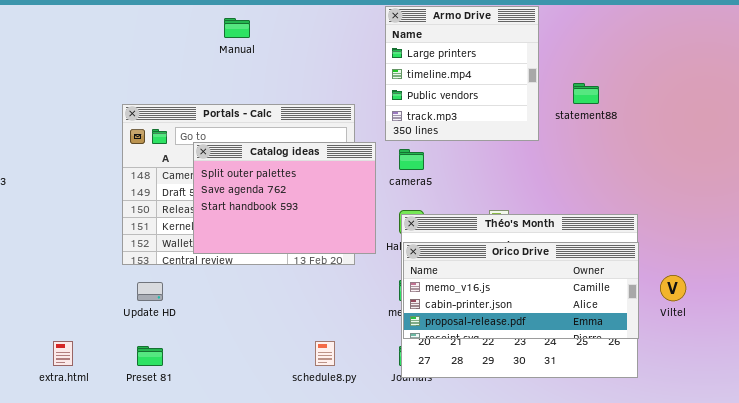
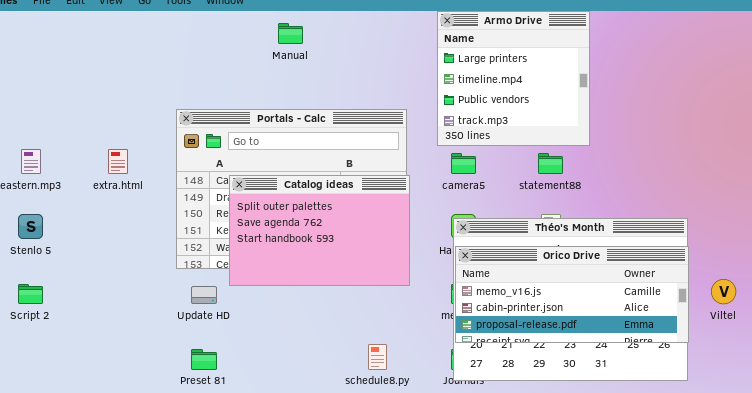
statement88: [573,83,599,104] -> [538,153,563,174], moved
Catalog ideas: [193,142,376,254] -> [229,175,410,286], moved
extra.html: [53,341,73,366] -> [108,149,128,174], moved

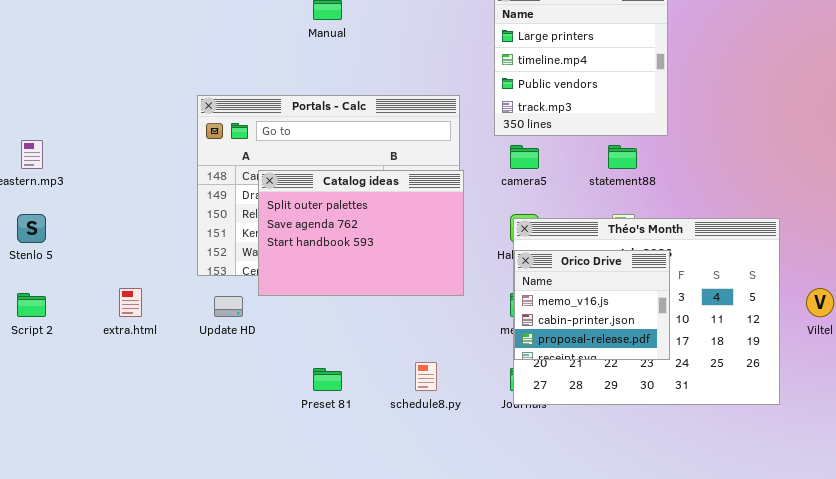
extra.html: [108,149,128,174] -> [119,288,142,317], moved
Orico Drive: [455,246,689,343] -> [514,250,670,360], resized
Preset 81: [191,349,217,370] -> [313,368,342,391], moved

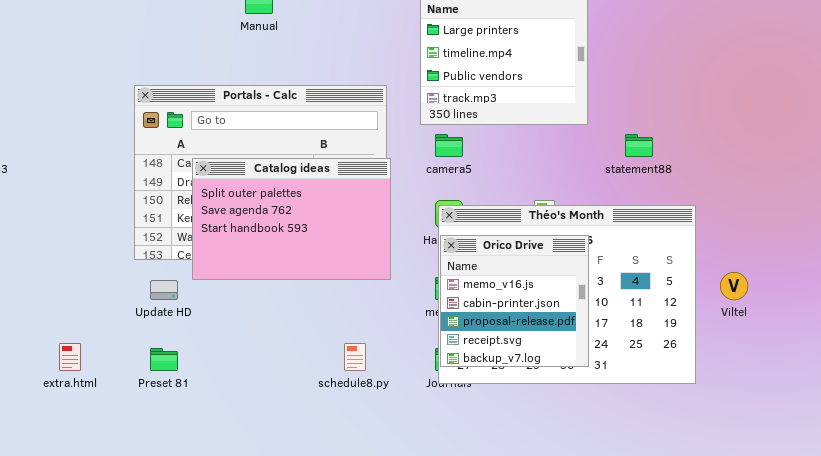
statement88: [608,145,637,169] -> [625,134,653,157], moved
Orico Drive: [514,250,670,360] -> [440,235,589,367], resized
extra.html: [119,288,142,317] -> [59,343,81,371], moved
Preset 81: [313,368,342,391] -> [150,348,178,371], moved

